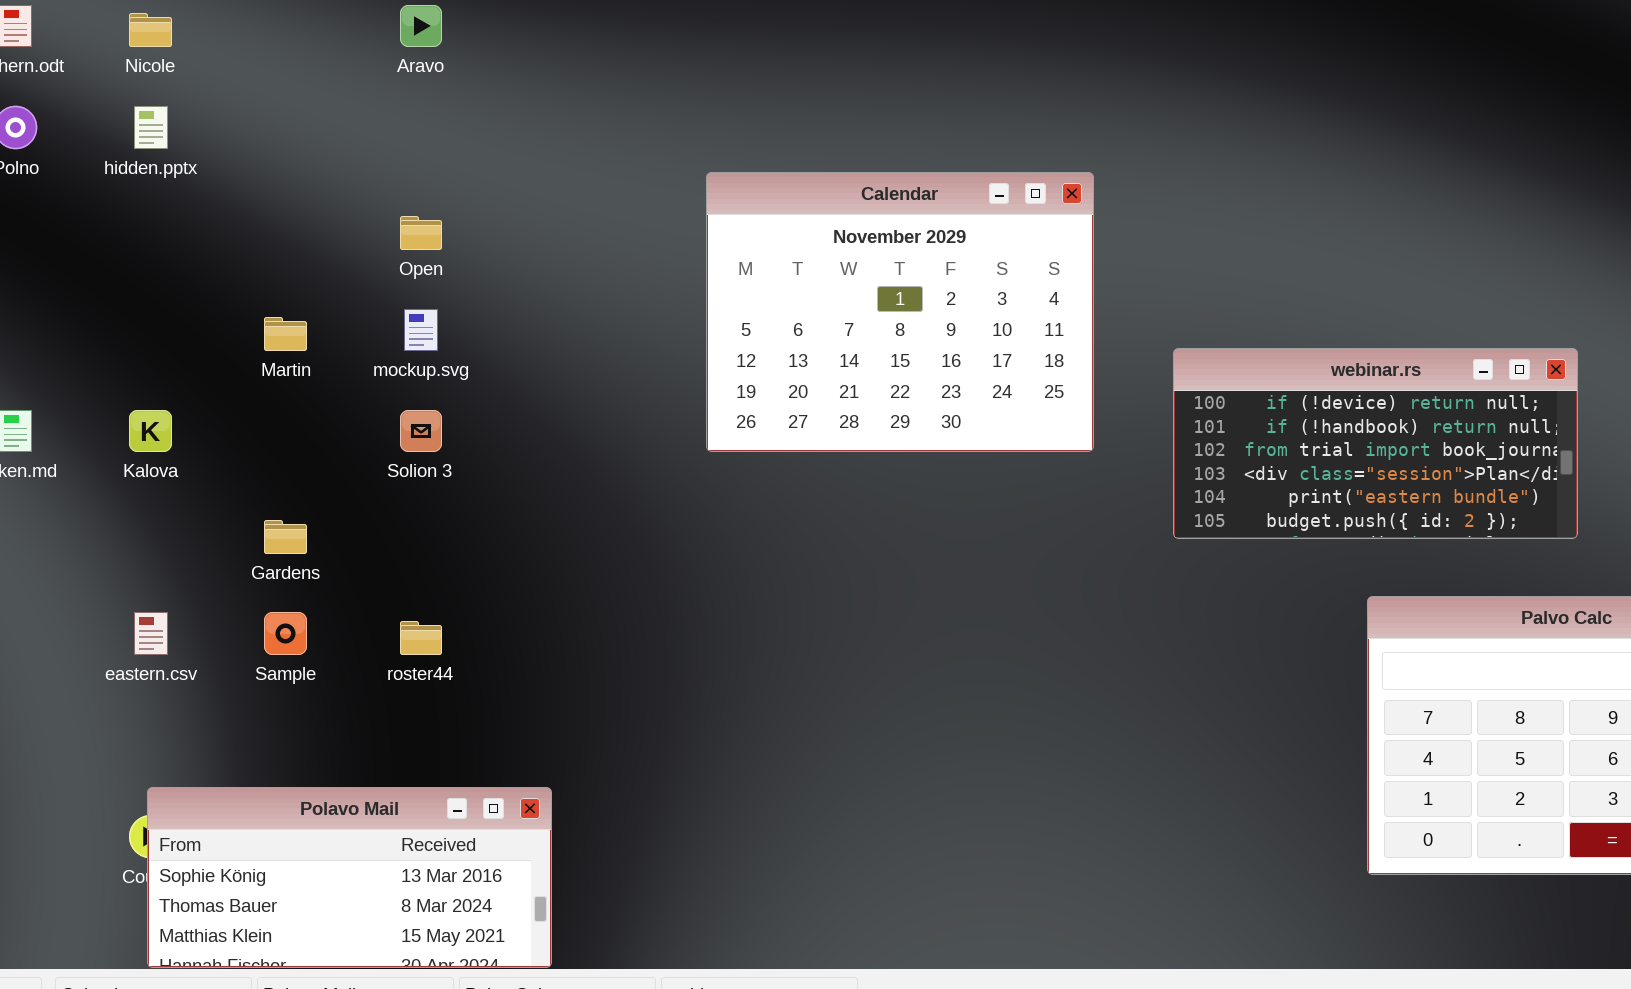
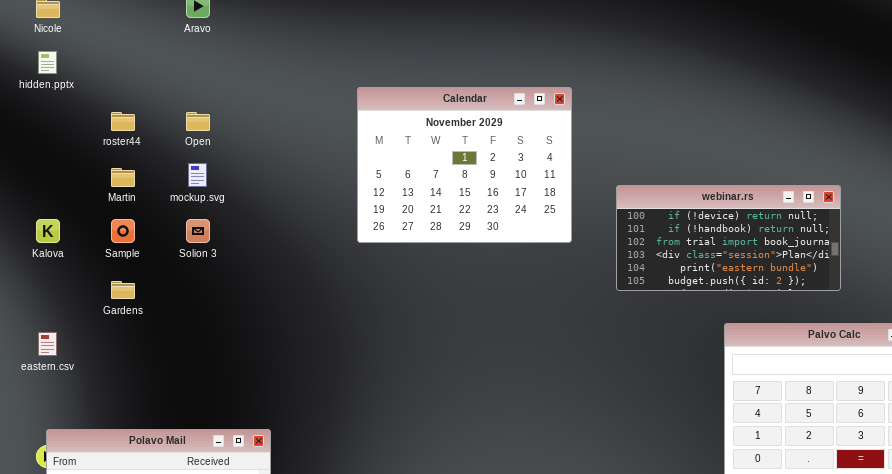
Sample: [264,612,307,655] -> [111,219,135,243], moved
roster44: [400,621,442,655] -> [111,112,135,131], moved

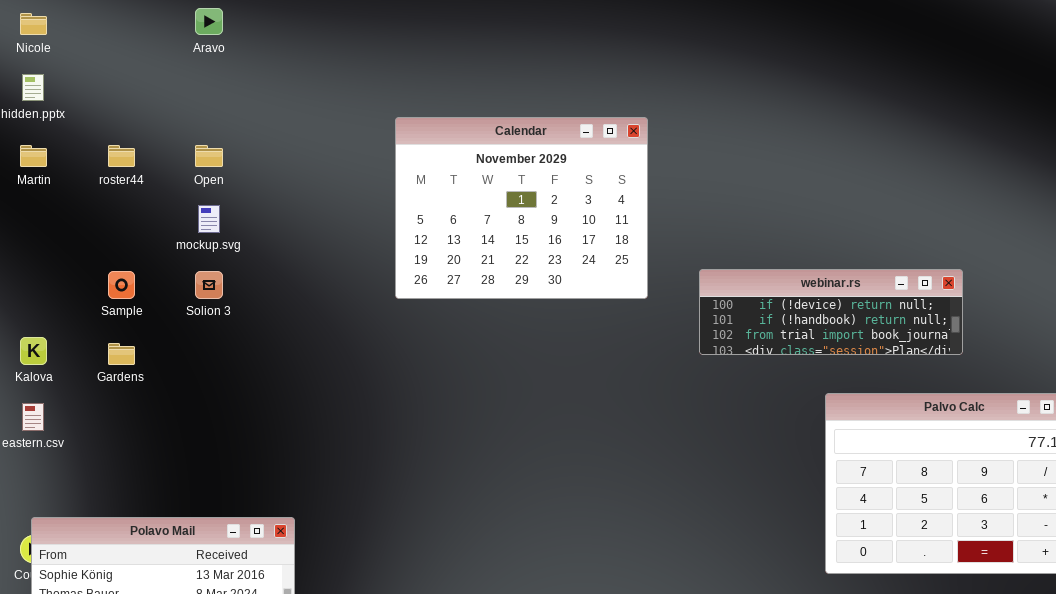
Martin: [111,168,135,187] -> [20,145,47,167], moved
webinar.rs: [616,185,841,291] -> [699,269,963,355], resized
Kalova: [36,219,60,243] -> [20,337,47,365], moved

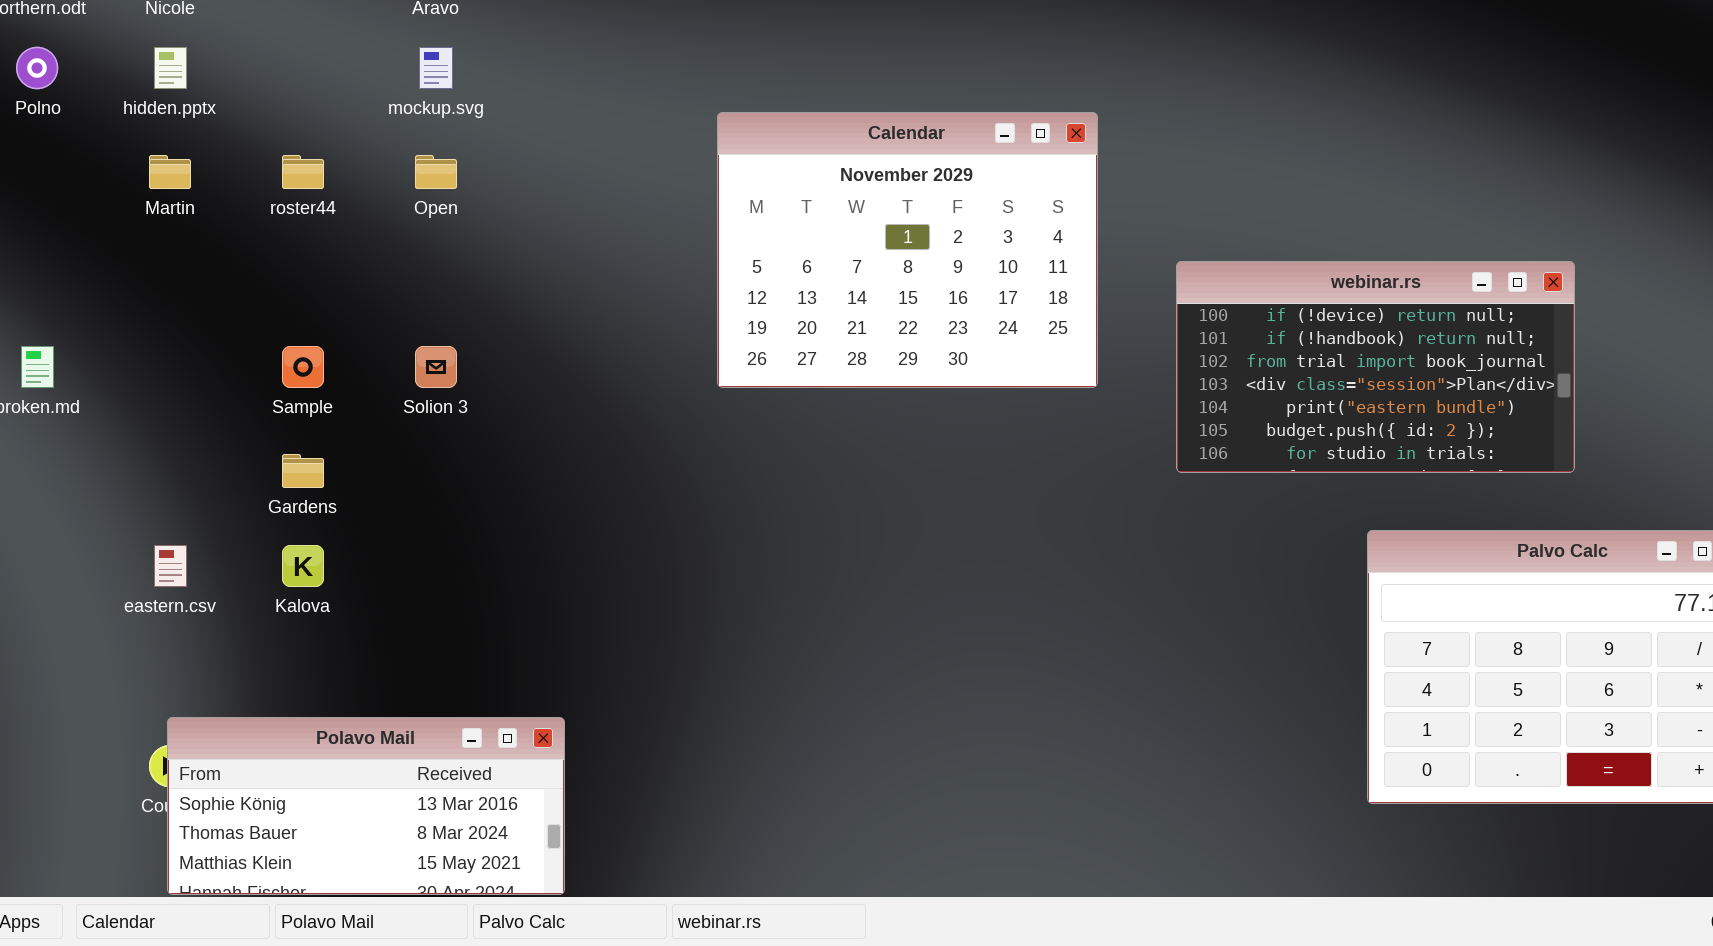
mockup.svg: [198,205,220,233] -> [419,47,453,89], moved
webinar.rs: [699,269,963,355] -> [1176,261,1575,473], resized
Kalova: [20,337,47,365] -> [282,545,324,587], moved

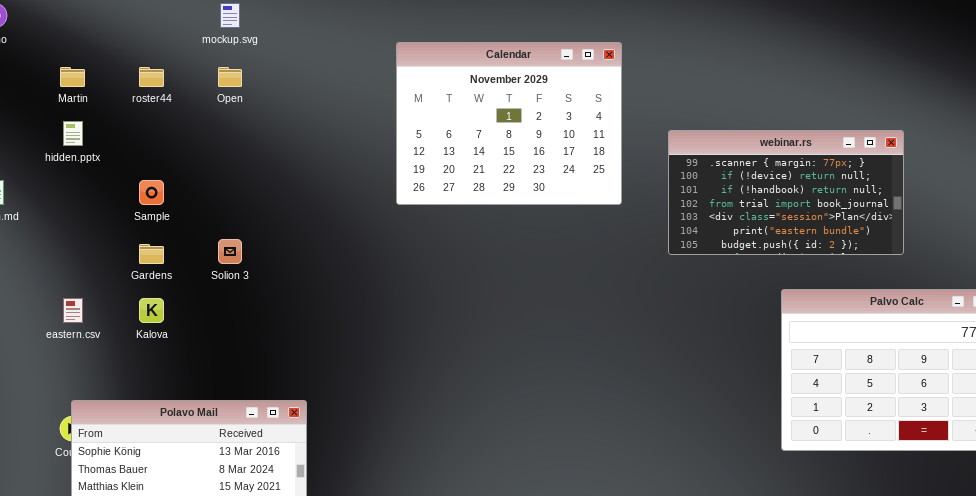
hidden.pptx: [154,47,187,89] -> [63,121,83,146], moved
webinar.rs: [1176,261,1575,473] -> [668,130,904,255], scrolled up 1 row
Solion 3: [415,346,457,388] -> [218,239,242,264], moved

